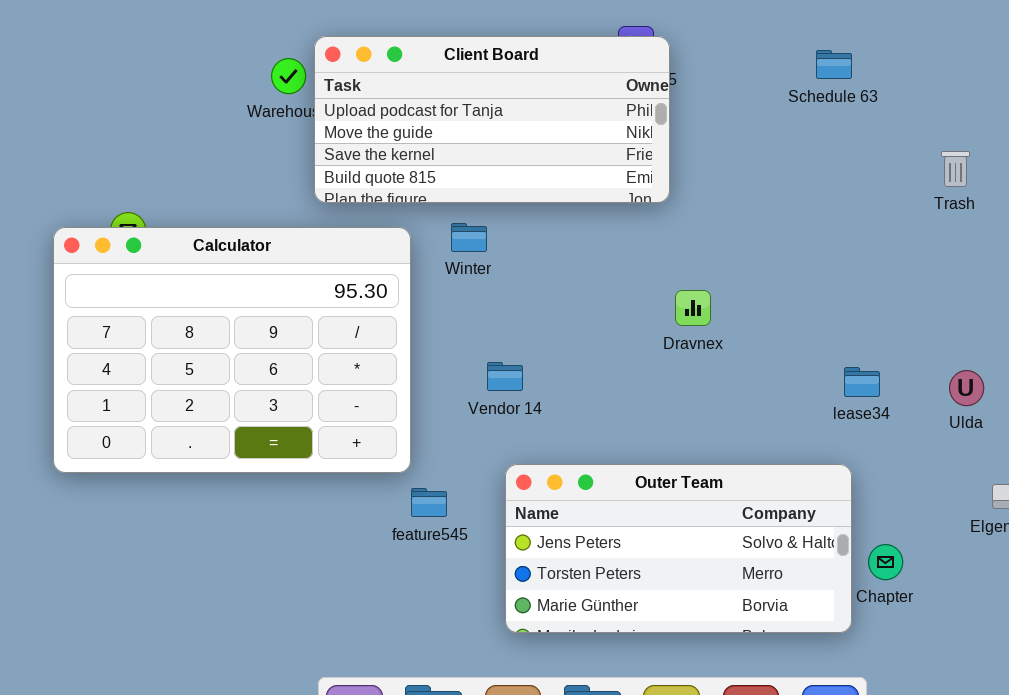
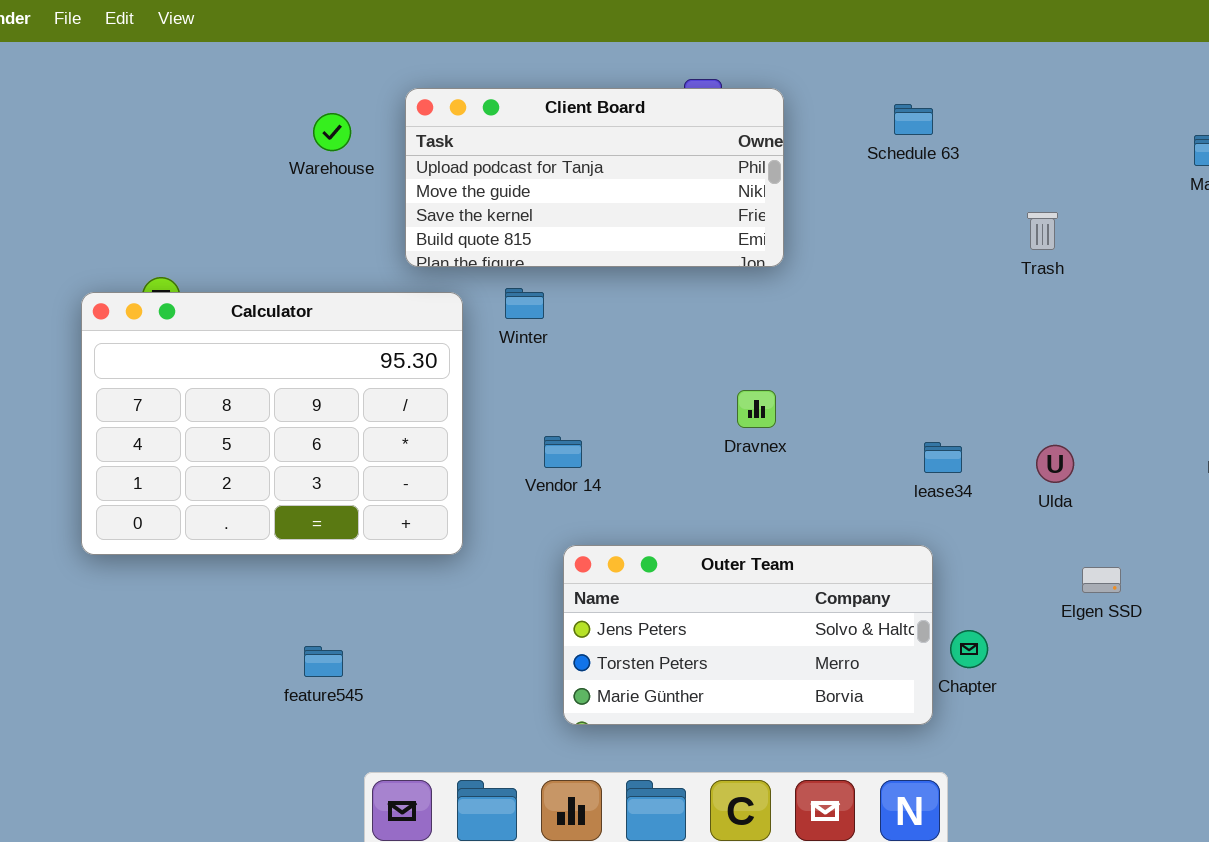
Client Board: [314,36,670,203] -> [405,88,784,267], moved
Dravnex: [675,290,711,326] -> [737,390,776,428], moved
feature545: [411,488,447,517] -> [304,646,343,677], moved

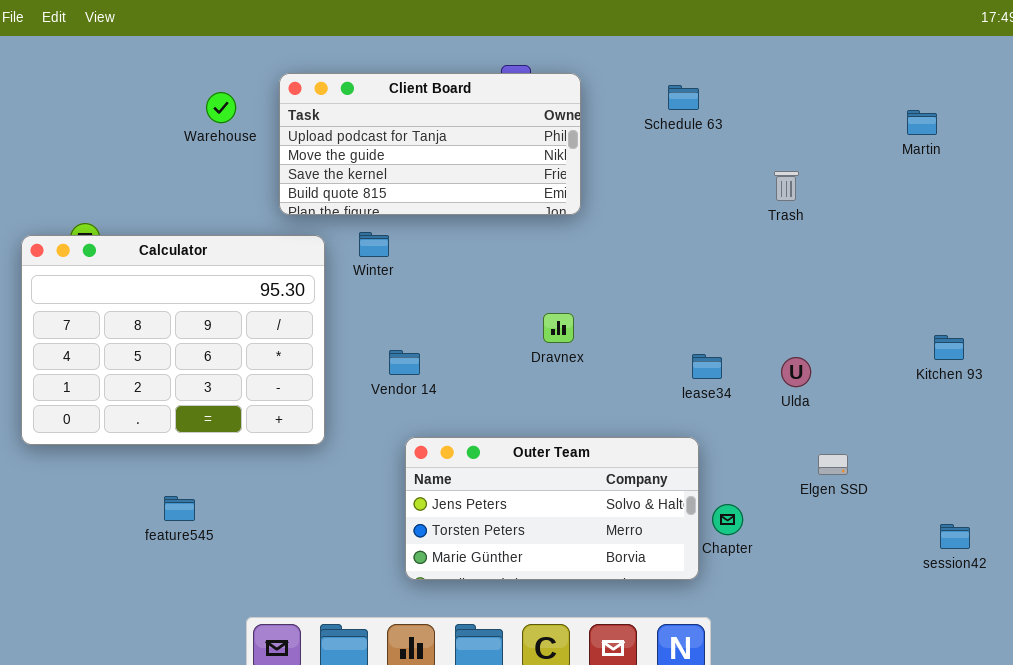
feature545: [304,646,343,677] -> [164,496,195,521], moved

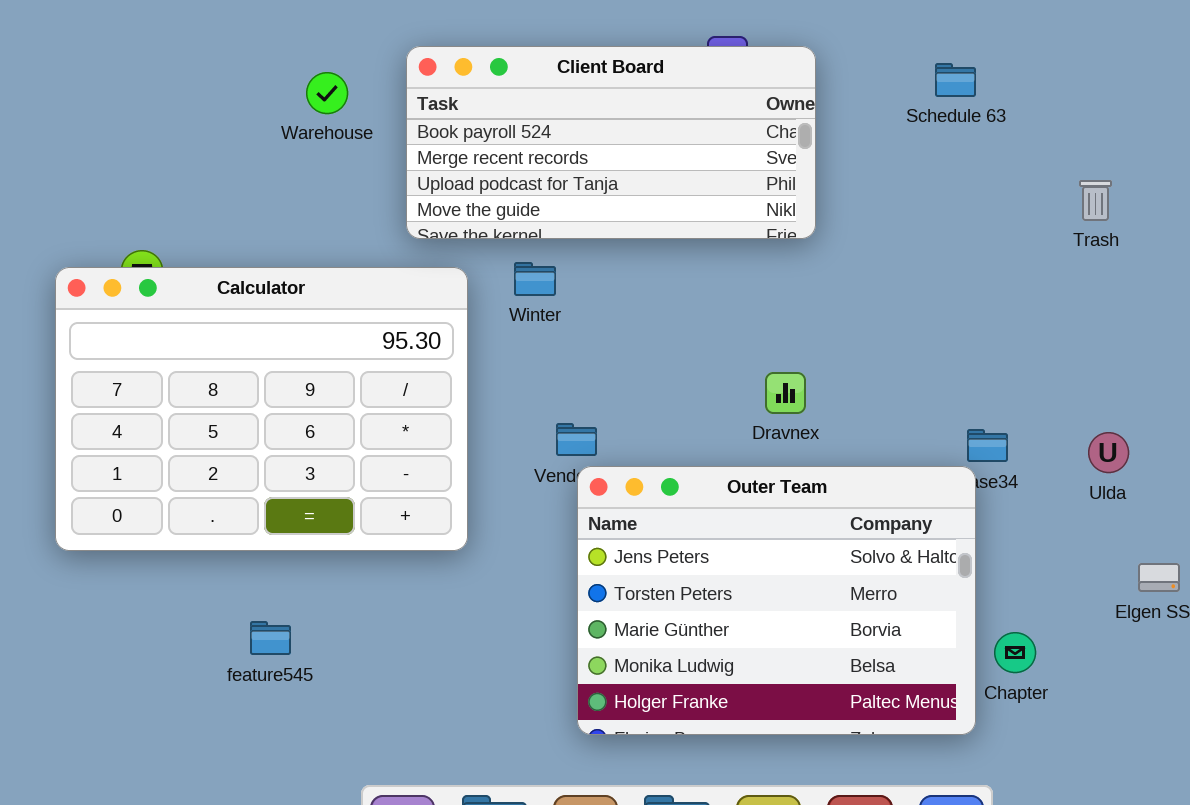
Client Board: [279,73,581,215] -> [406,46,816,239], scrolled up 2 rows
Outer Team: [405,437,699,580] -> [577,466,976,735], resized

